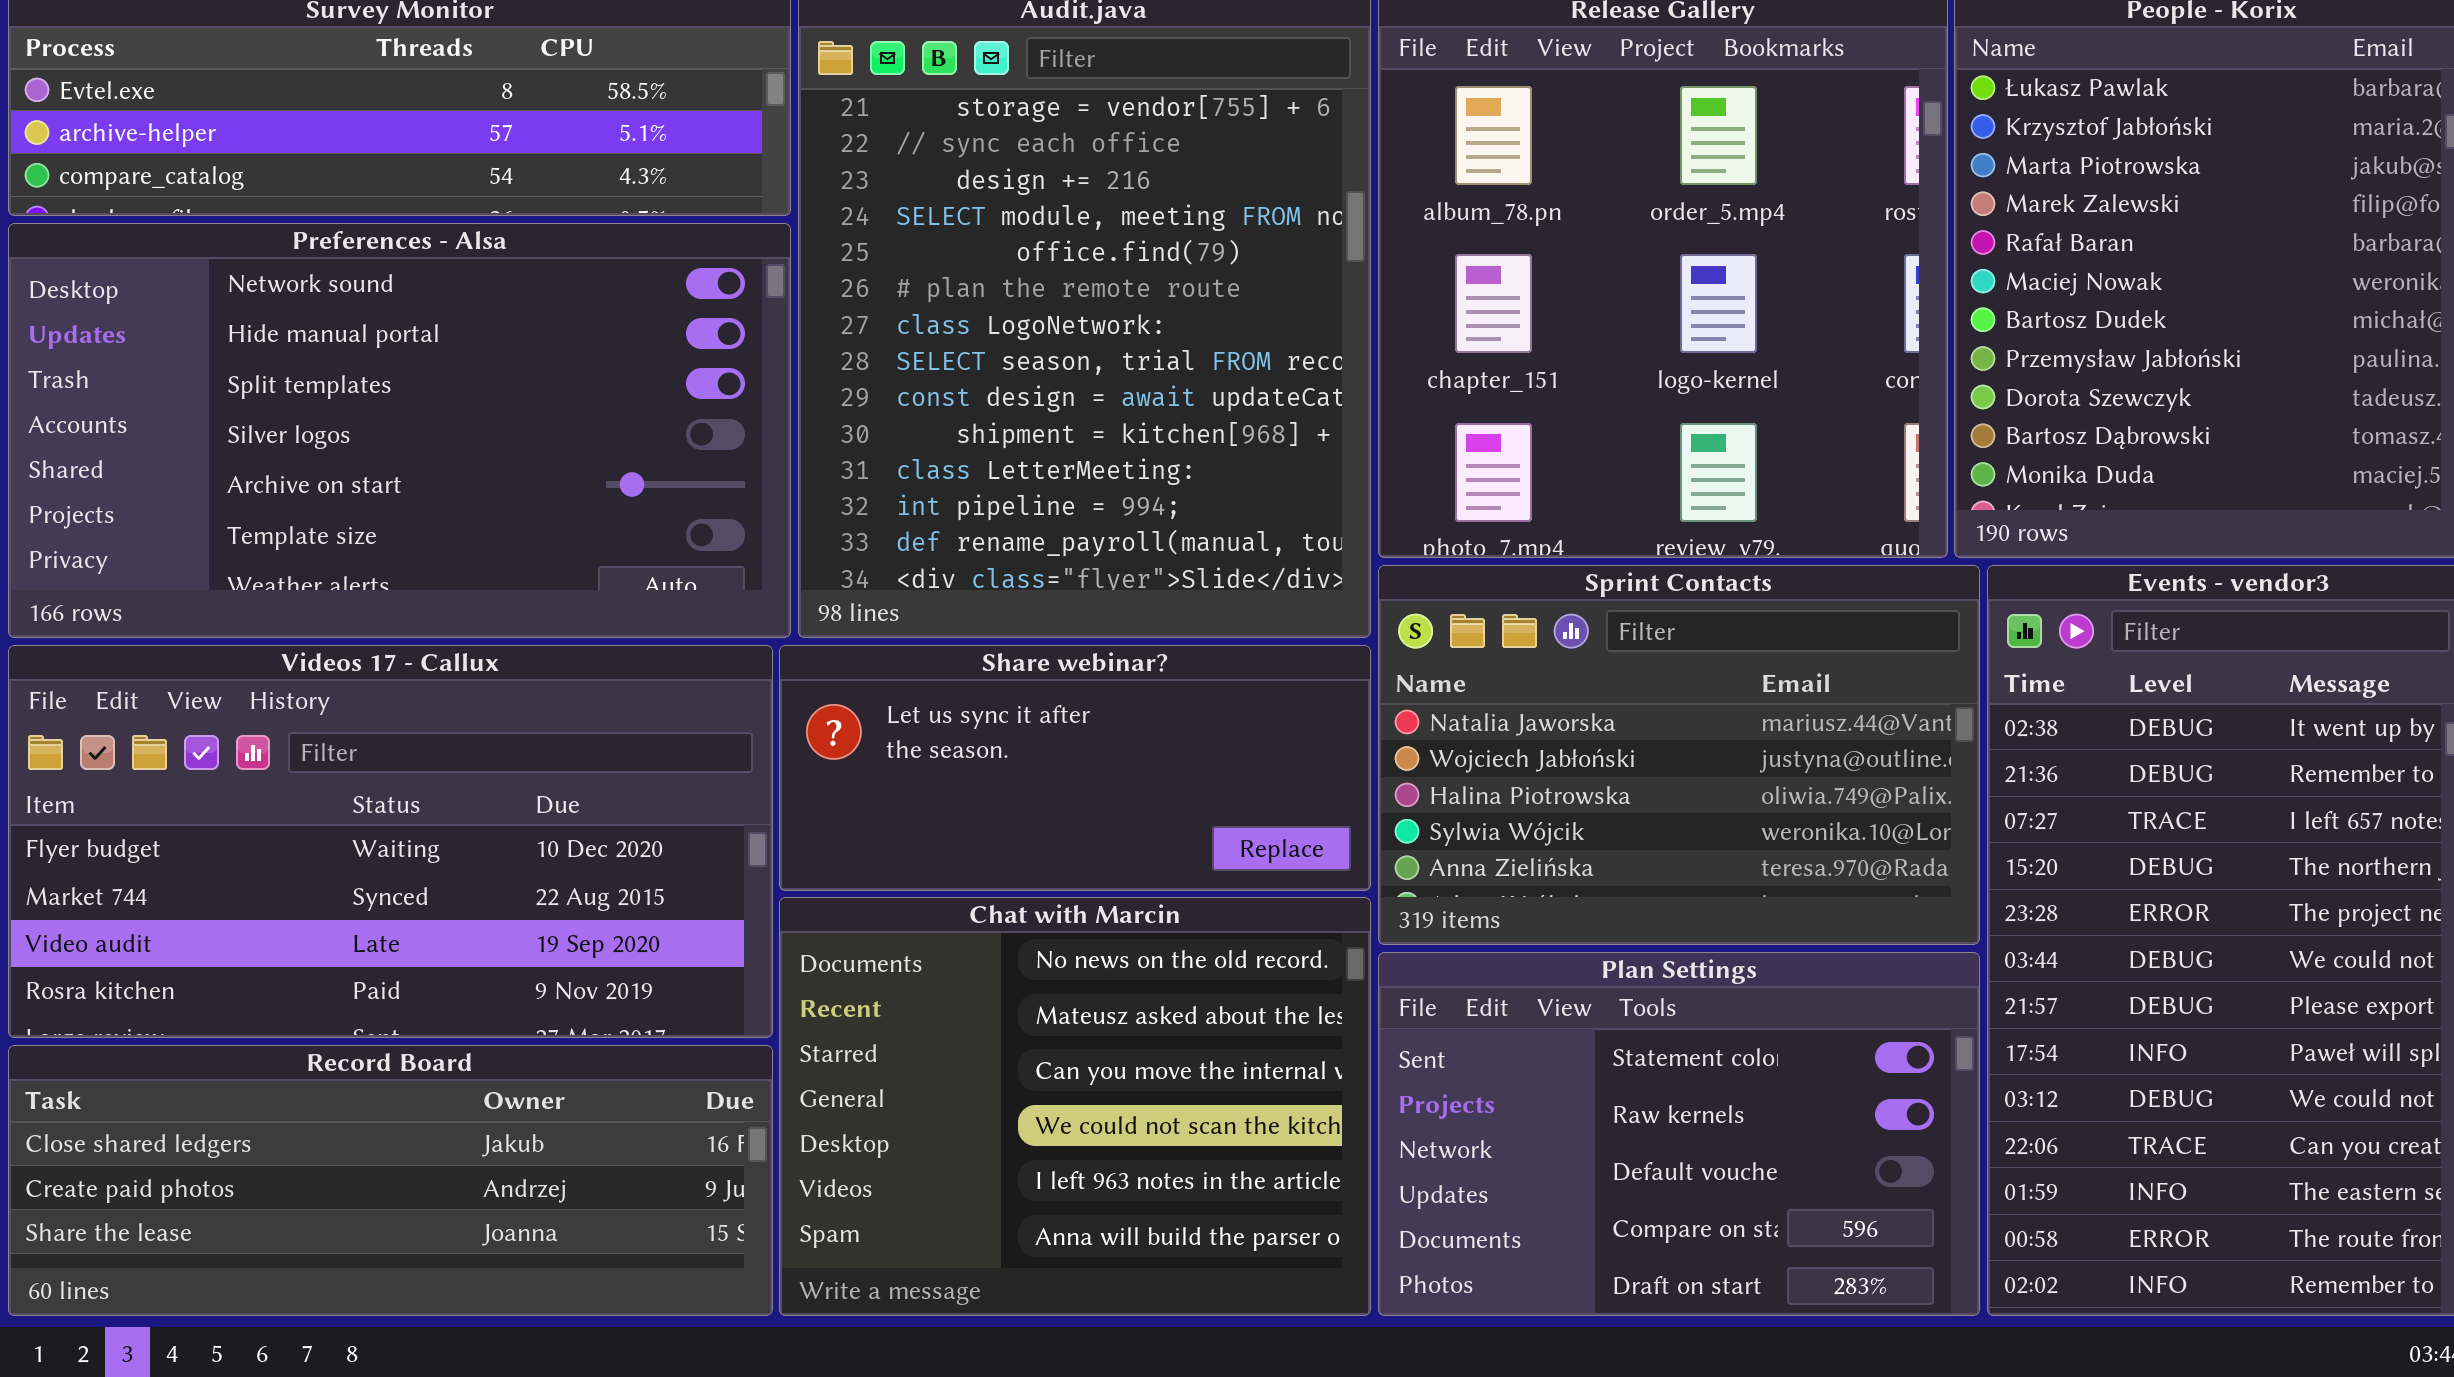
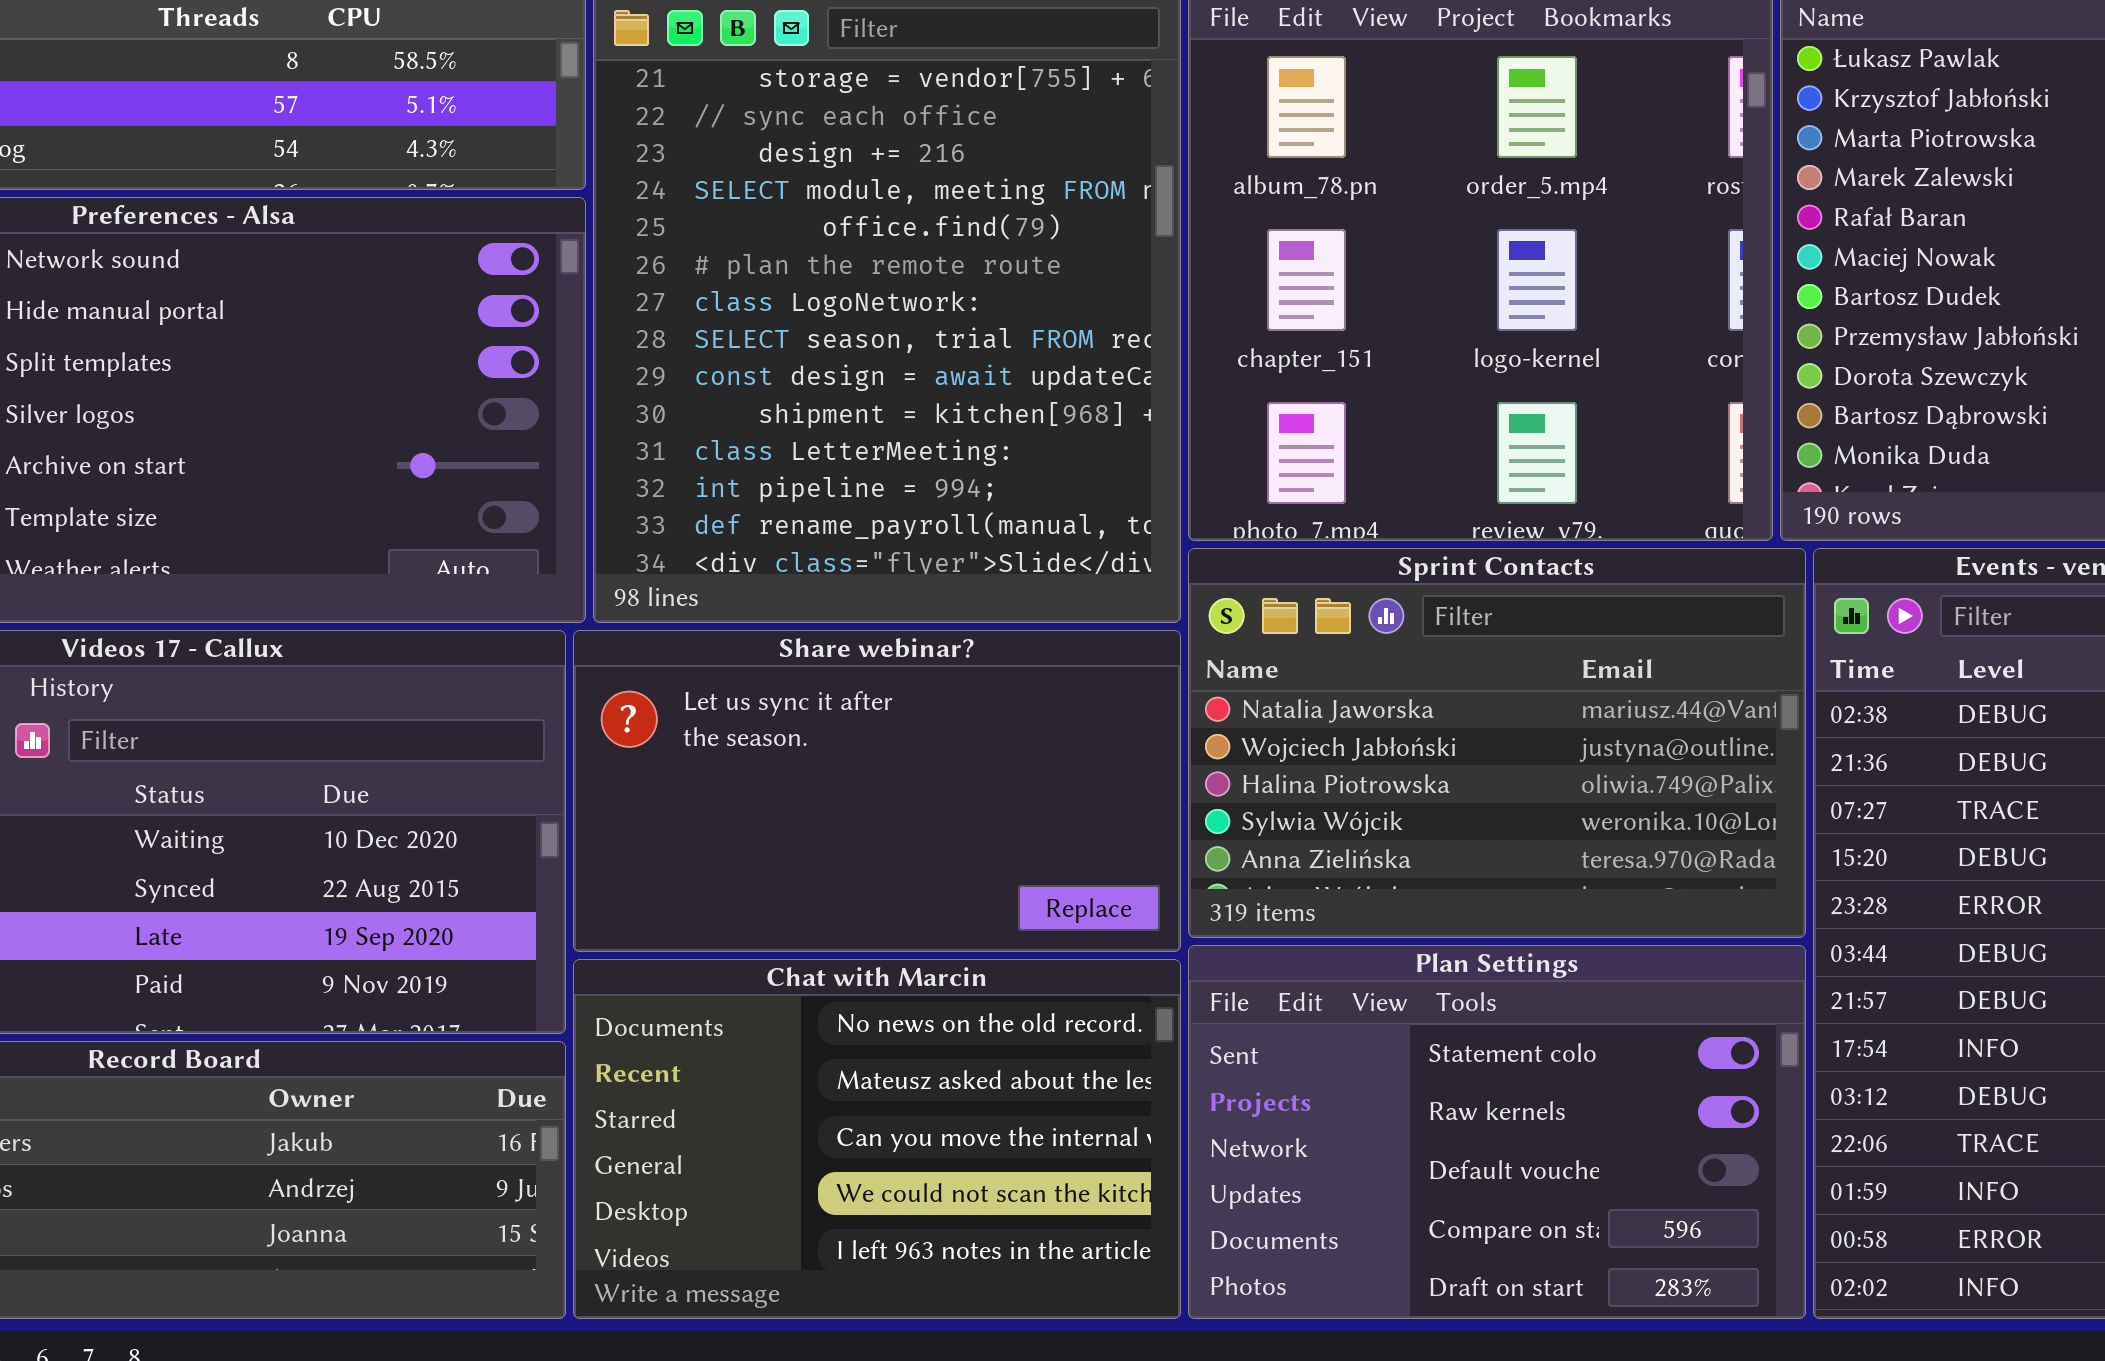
Share webinar?: [779,645,1371,891] -> [573,630,1181,952], resized
Chat with Marcin: [779,897,1371,1316] -> [573,959,1181,1319], resized

